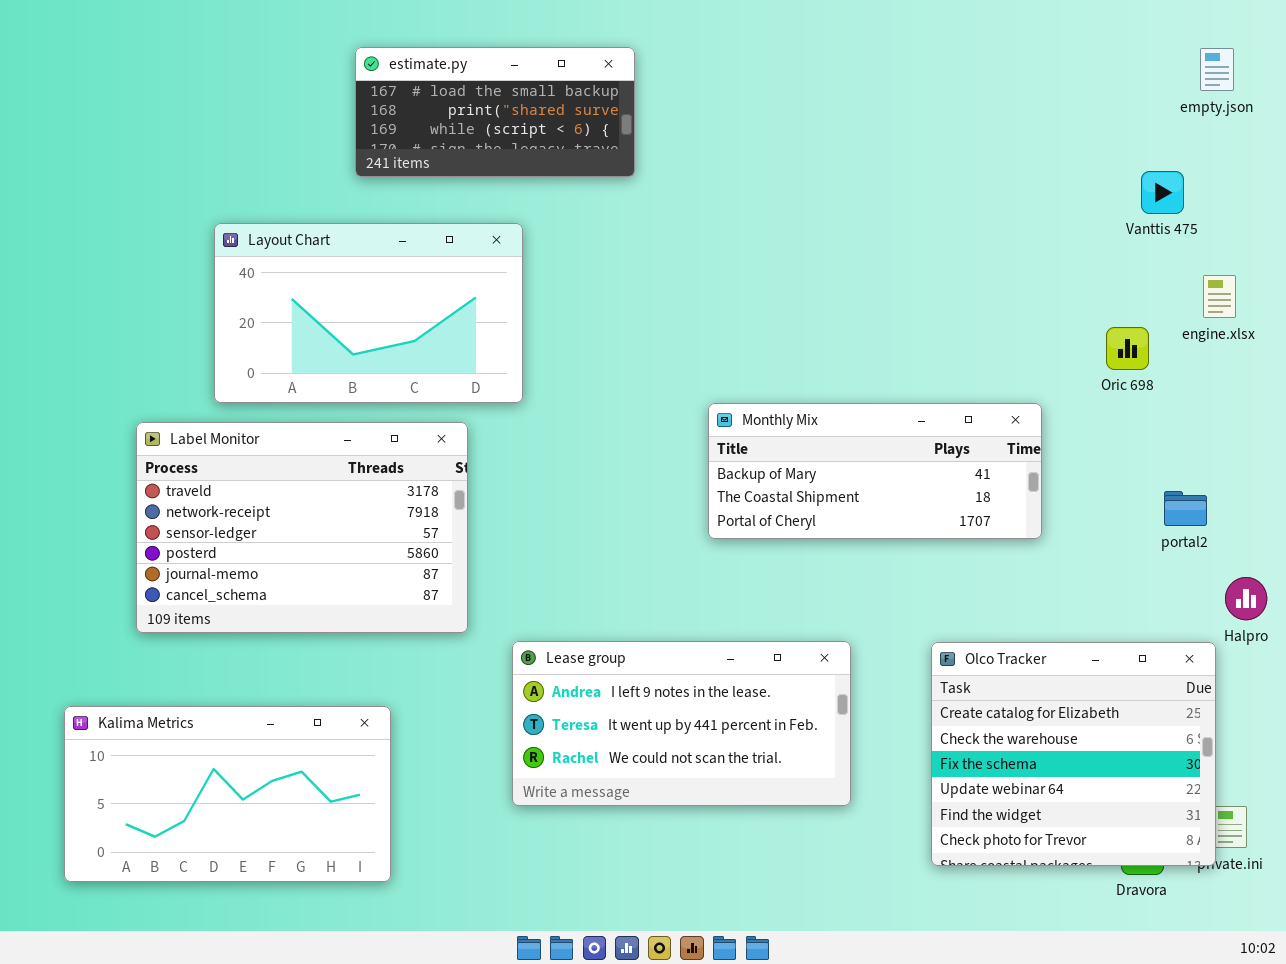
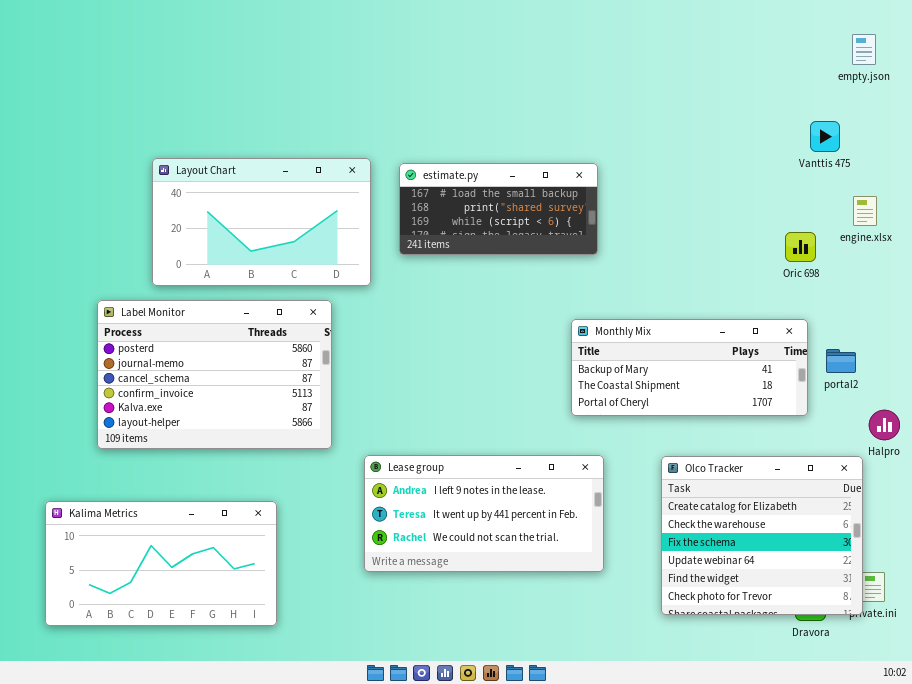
estimate.py: [355,47,635,177] -> [399,163,598,255], moved
Monthly Mix: [708,403,1042,539] -> [571,319,808,416], moved
Label Monitor: [136,422,468,633] -> [97,300,332,449], scrolled down 3 rows

